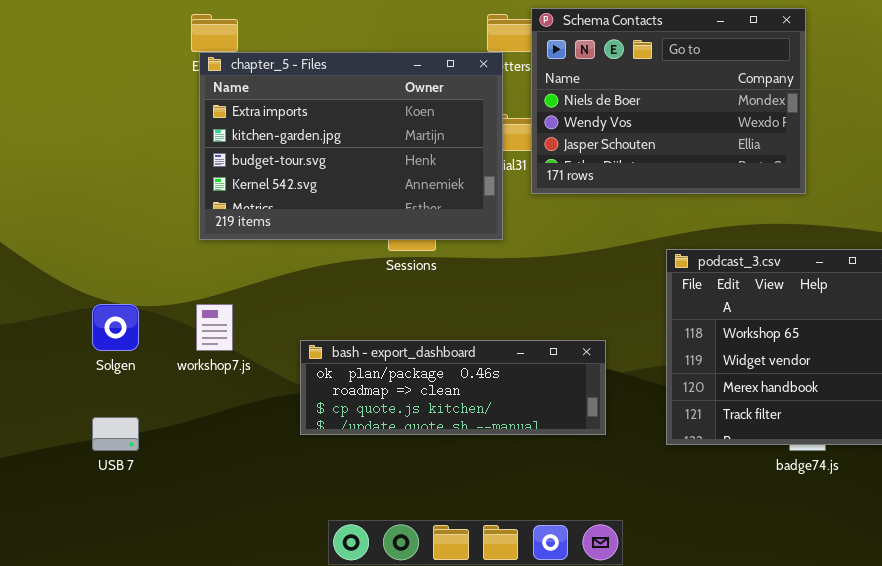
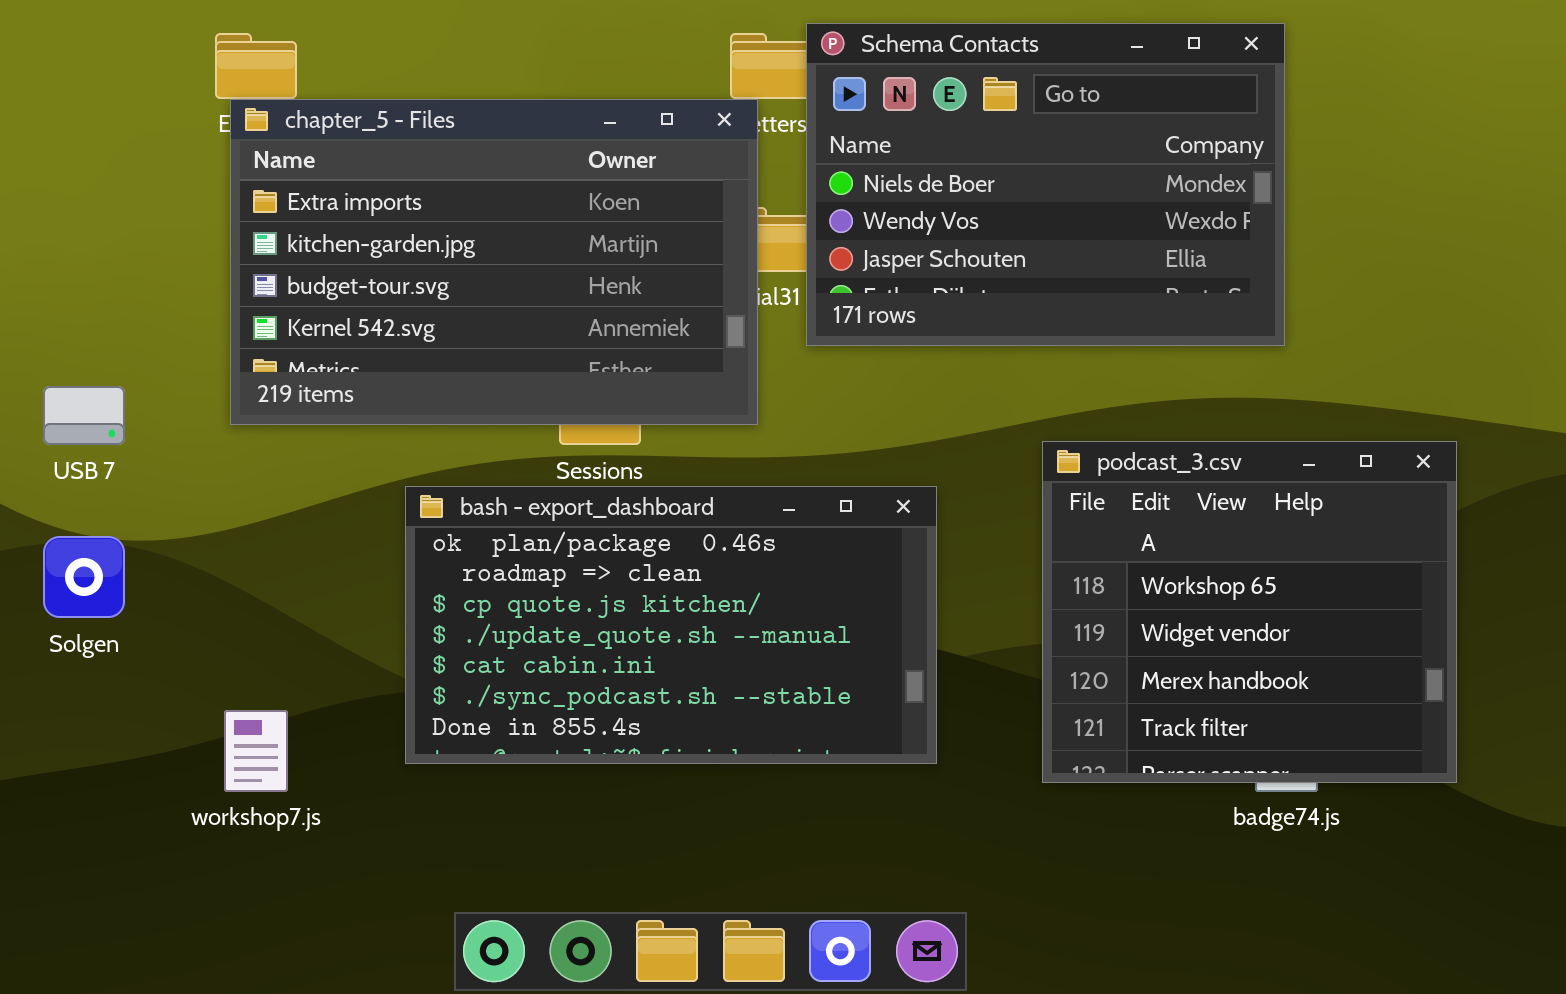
workshop7.js: [196,304,233,351] -> [224,710,288,792], moved
bash - export_dashboard: [300,340,606,435] -> [405,486,937,764], resized
USB 7: [92,417,139,451] -> [43,386,125,445], moved

